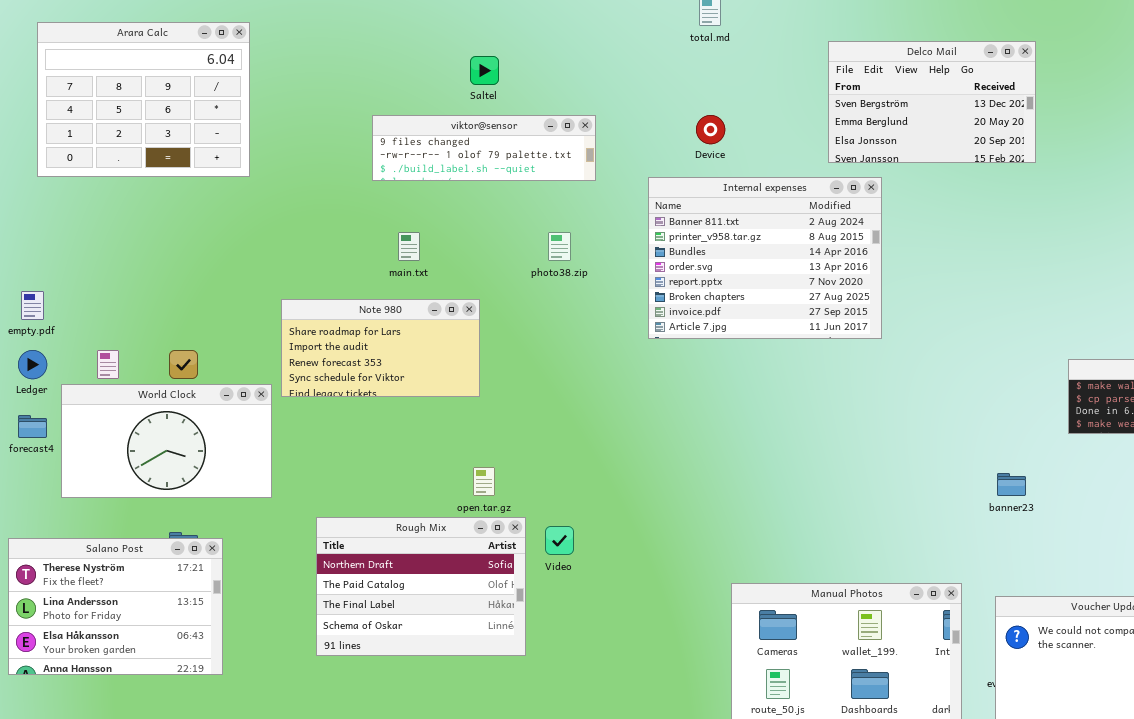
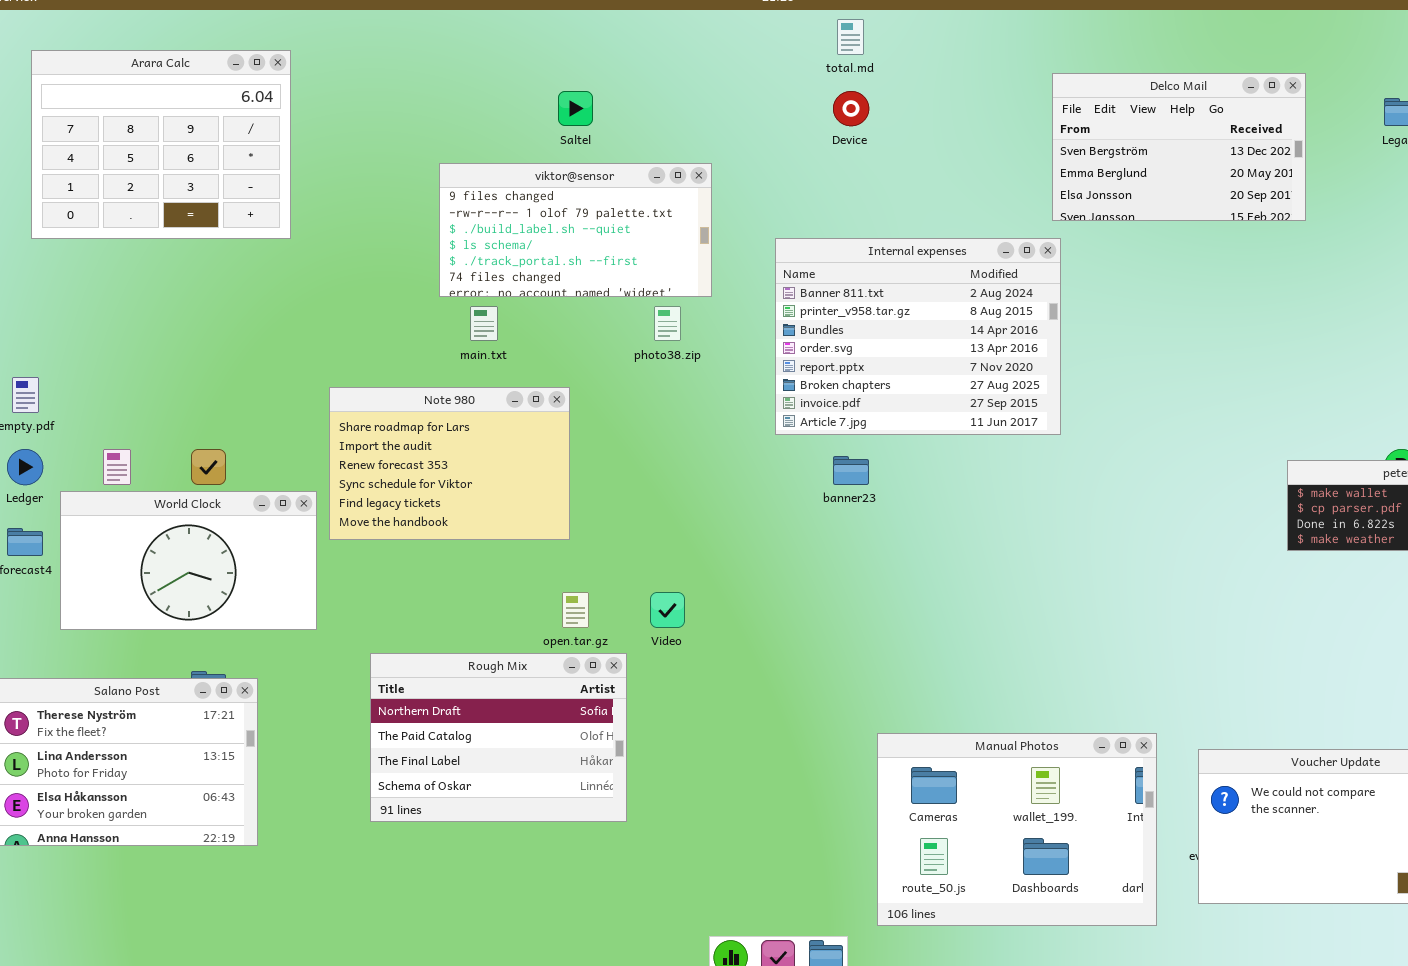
Delco Mail: [828,41,1036,163] -> [1052,73,1306,221], moved
viktor@sensor: [372,115,596,181] -> [439,163,712,297], resized
Device: [696,115,725,144] -> [833,91,869,126], moved
Note 980: [281,299,480,397] -> [329,387,570,540], resized
banner23: [997,473,1026,496] -> [833,456,869,485], moved
Video: [545,526,574,555] -> [650,592,685,628], moved

